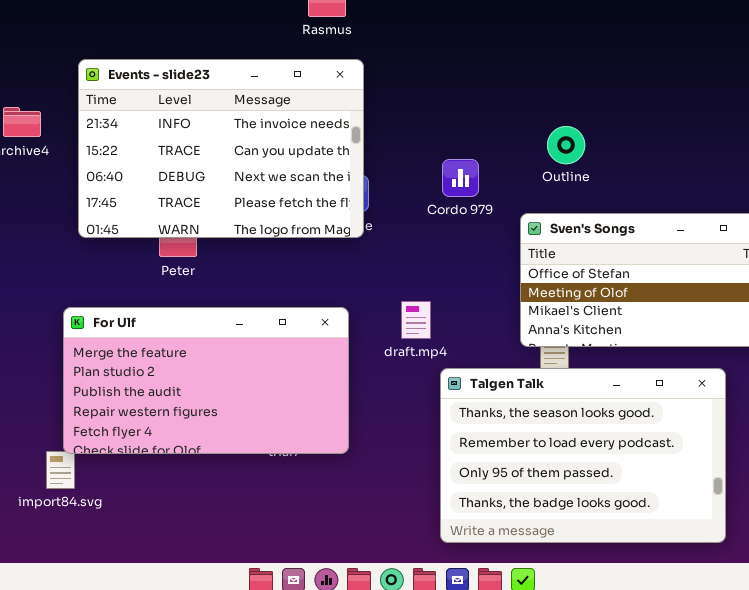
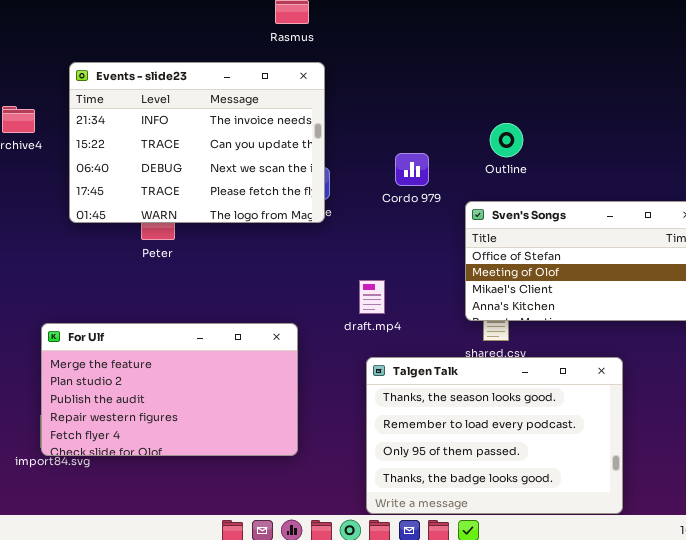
For Ulf: [63,307,349,454] -> [41,323,298,456], moved
Talgen Talk: [440,368,726,543] -> [366,357,623,514], moved

